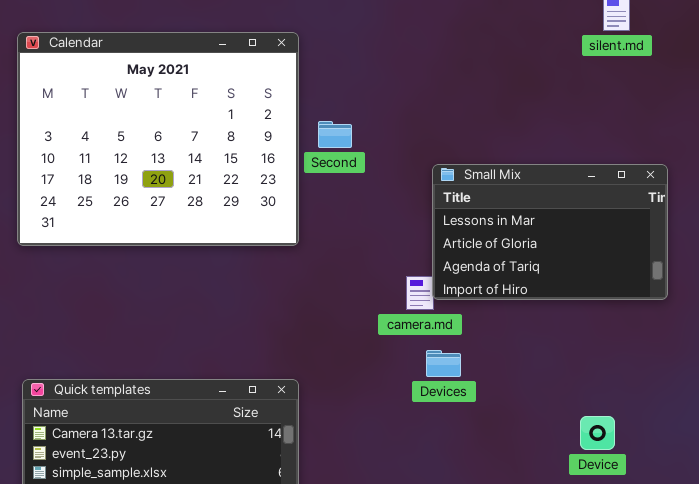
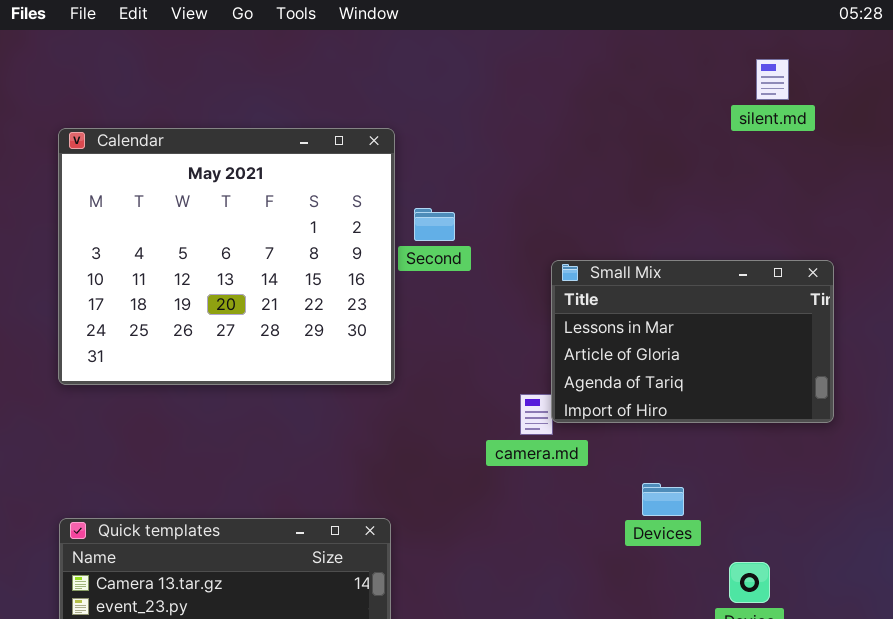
Calendar: [17,32,299,246] -> [58,128,395,385], moved
Devices: [426,350,461,377] -> [642,483,684,516], moved

